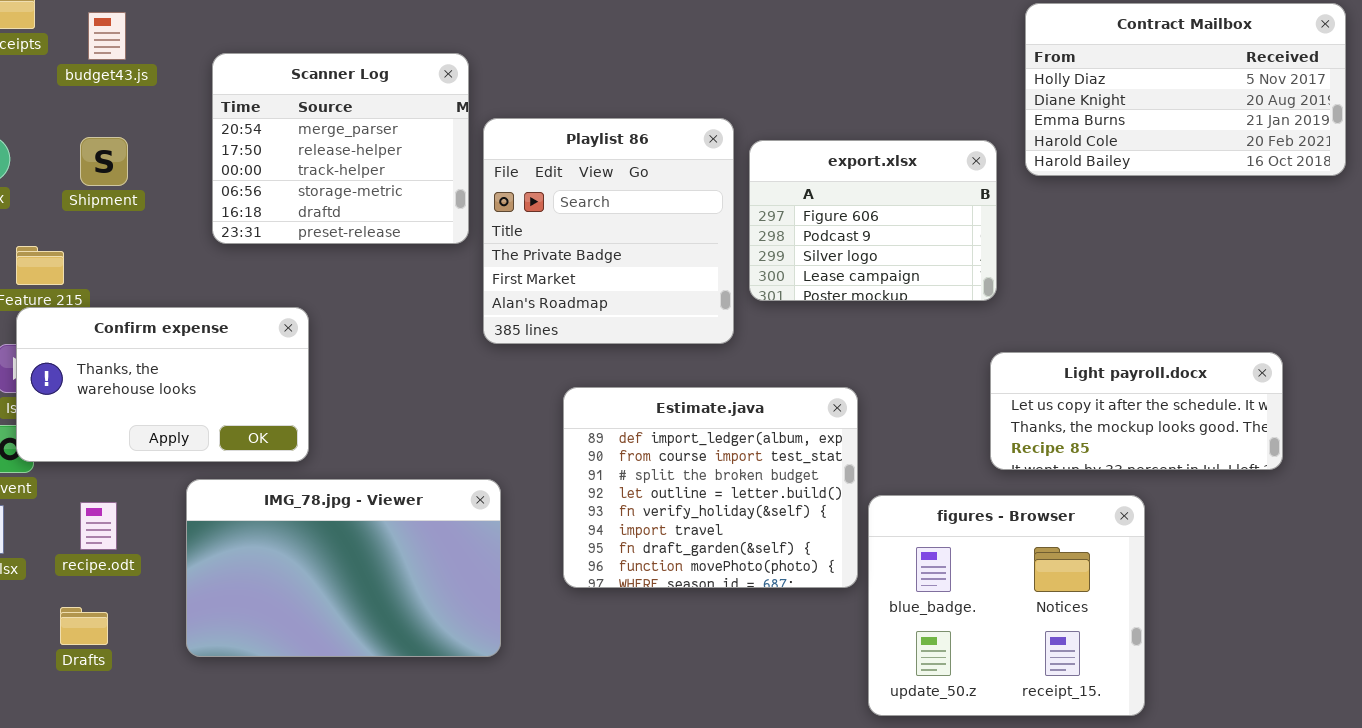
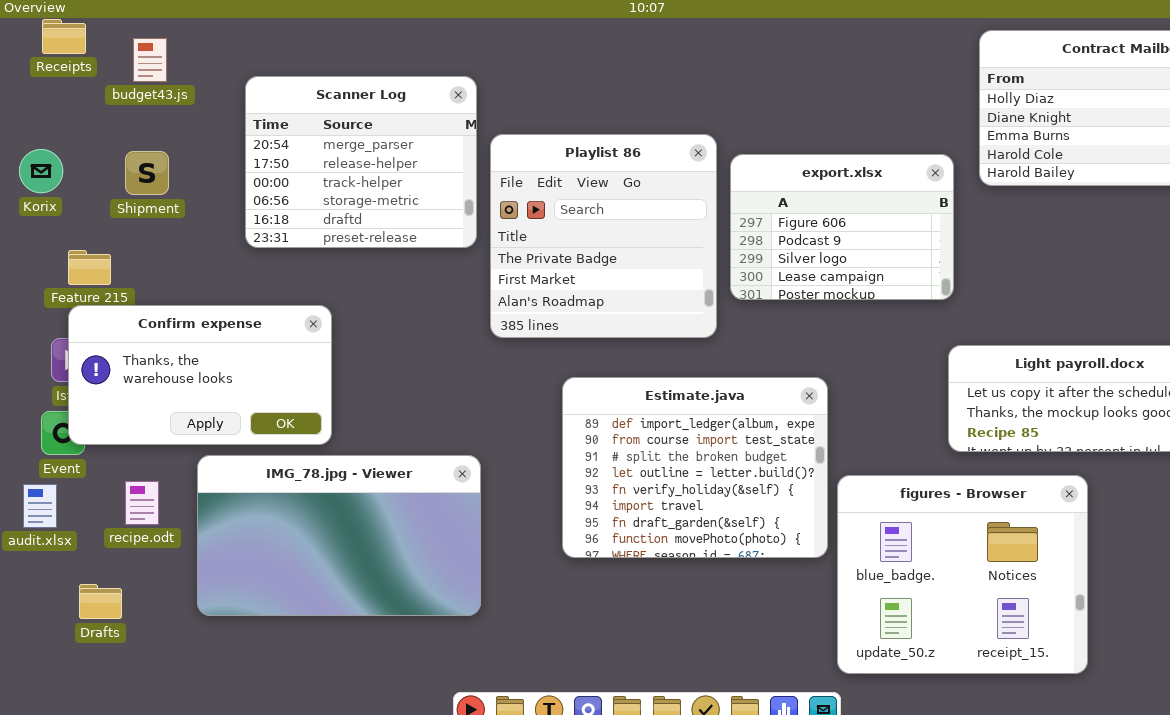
IMG_78.jpg - Viewer: [186,479,501,657] -> [197,455,481,616], moved
Drafts: [60,607,108,645] -> [79,584,122,619], moved

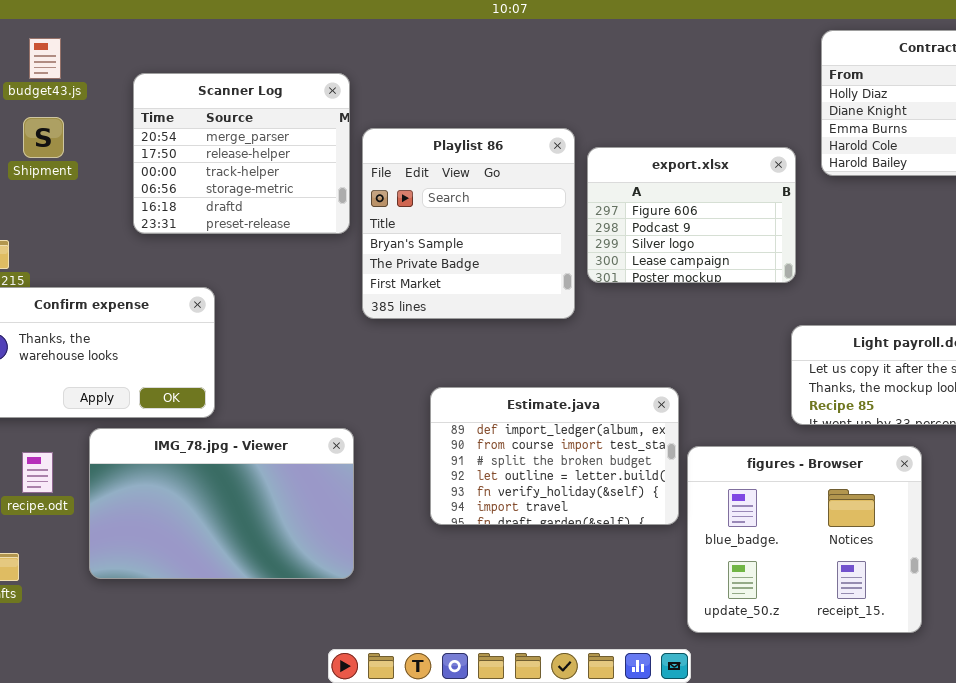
Playlist 86: [490,134,717,338] -> [362,128,575,319], scrolled up 1 row
Shipment: [125,151,169,195] -> [23,117,64,158], moved
Estimate.java: [562,377,828,558] -> [430,387,679,525], resized

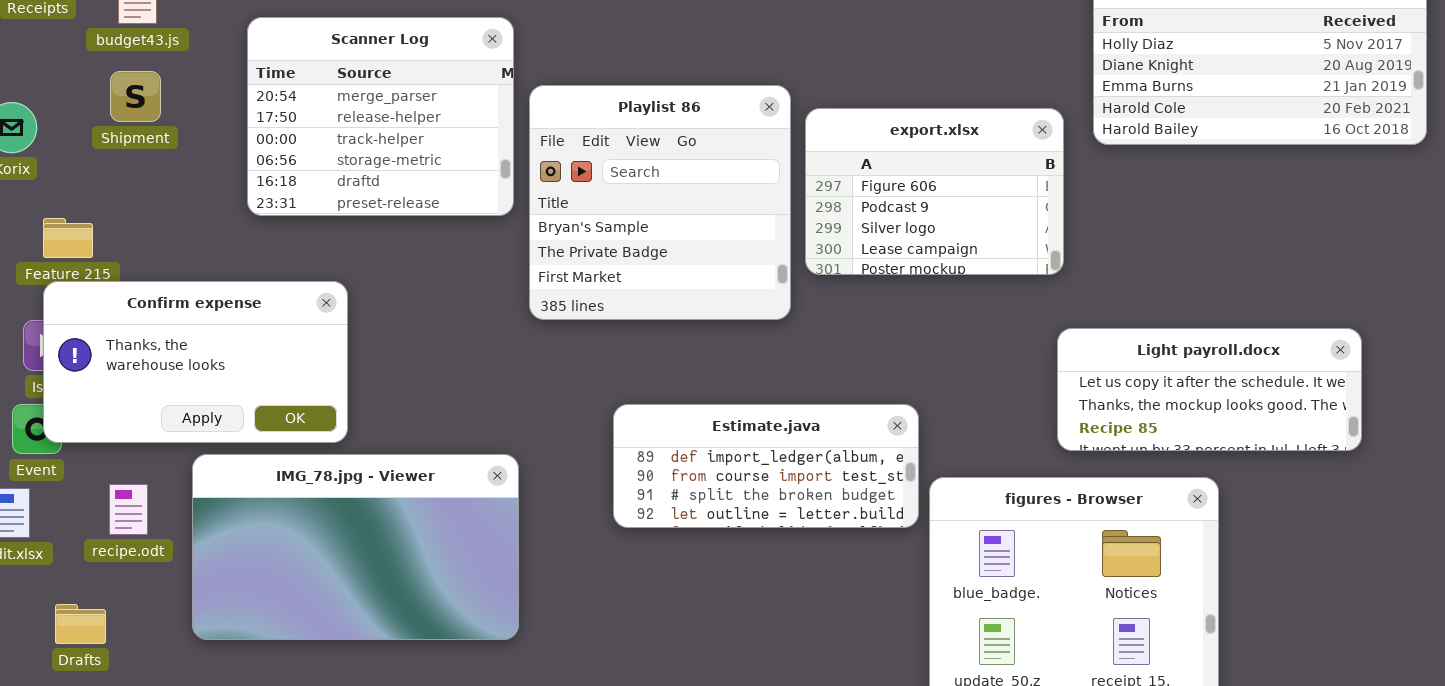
Estimate.java: [430,387,679,525] -> [613,404,919,528], resized

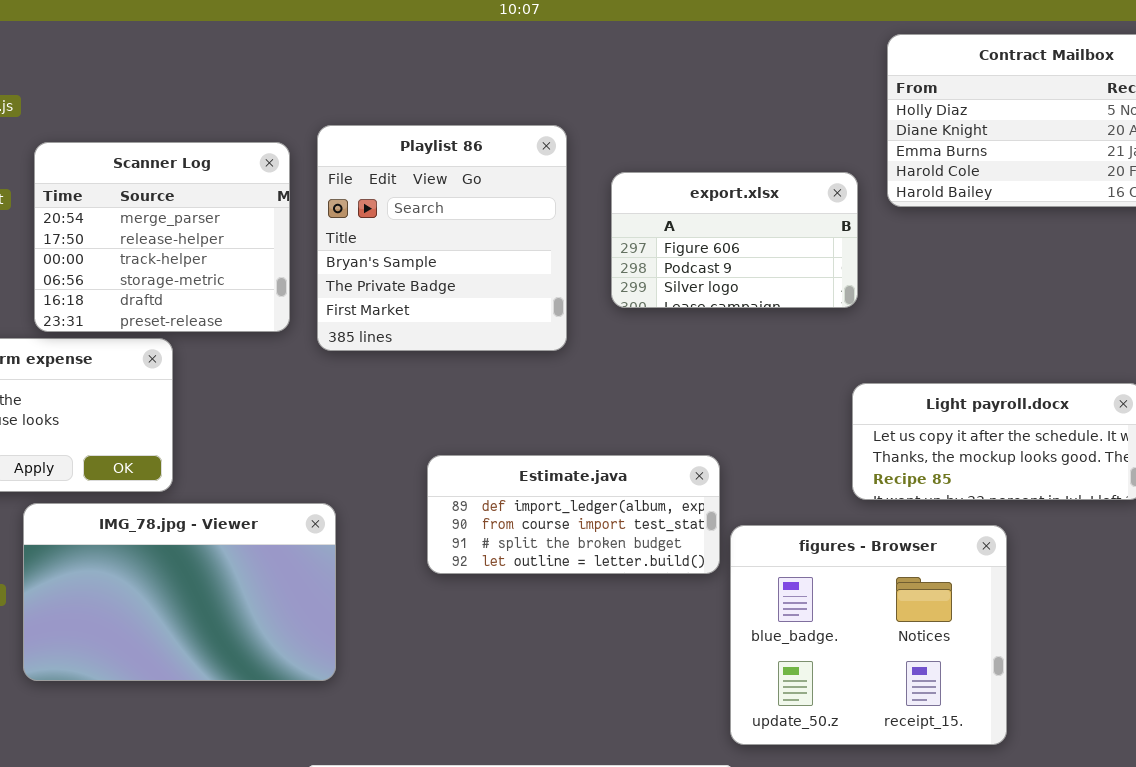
Scanner Log: [247,17,514,216] -> [34,142,290,332], moved
Playlist 86: [529,85,791,320] -> [317,125,567,351], moved
export.xlsx: [805,108,1064,275] -> [611,172,858,308], resized

